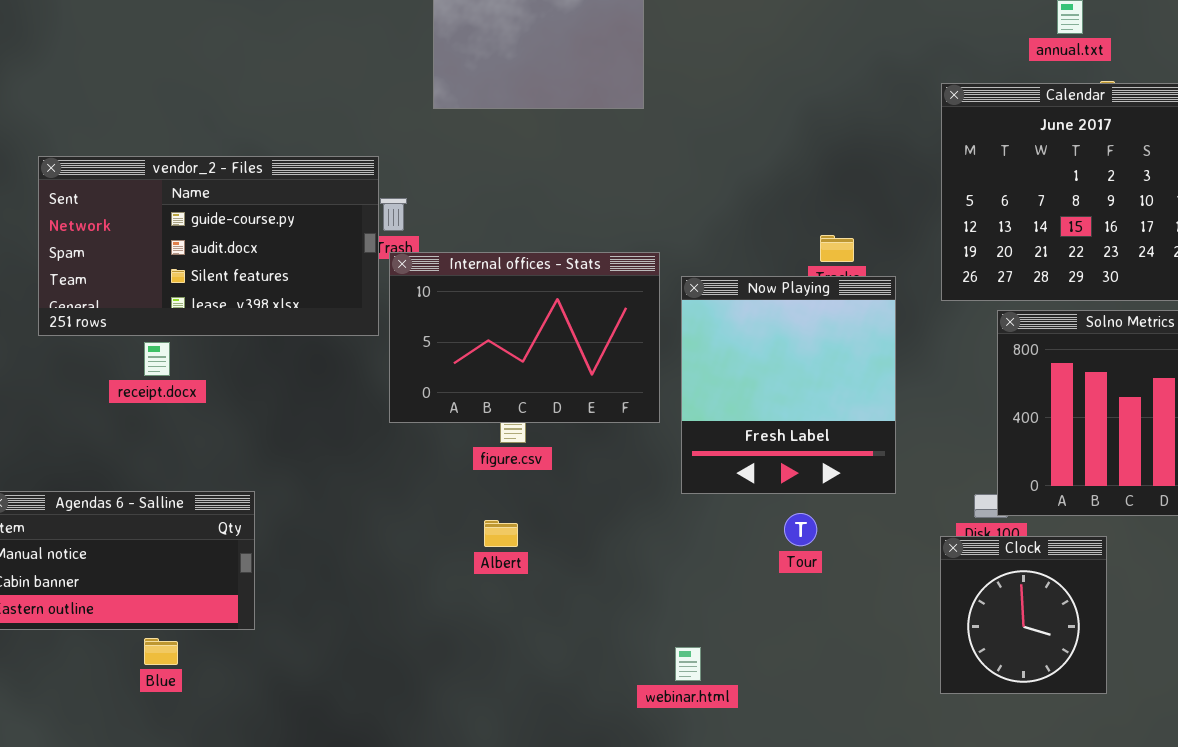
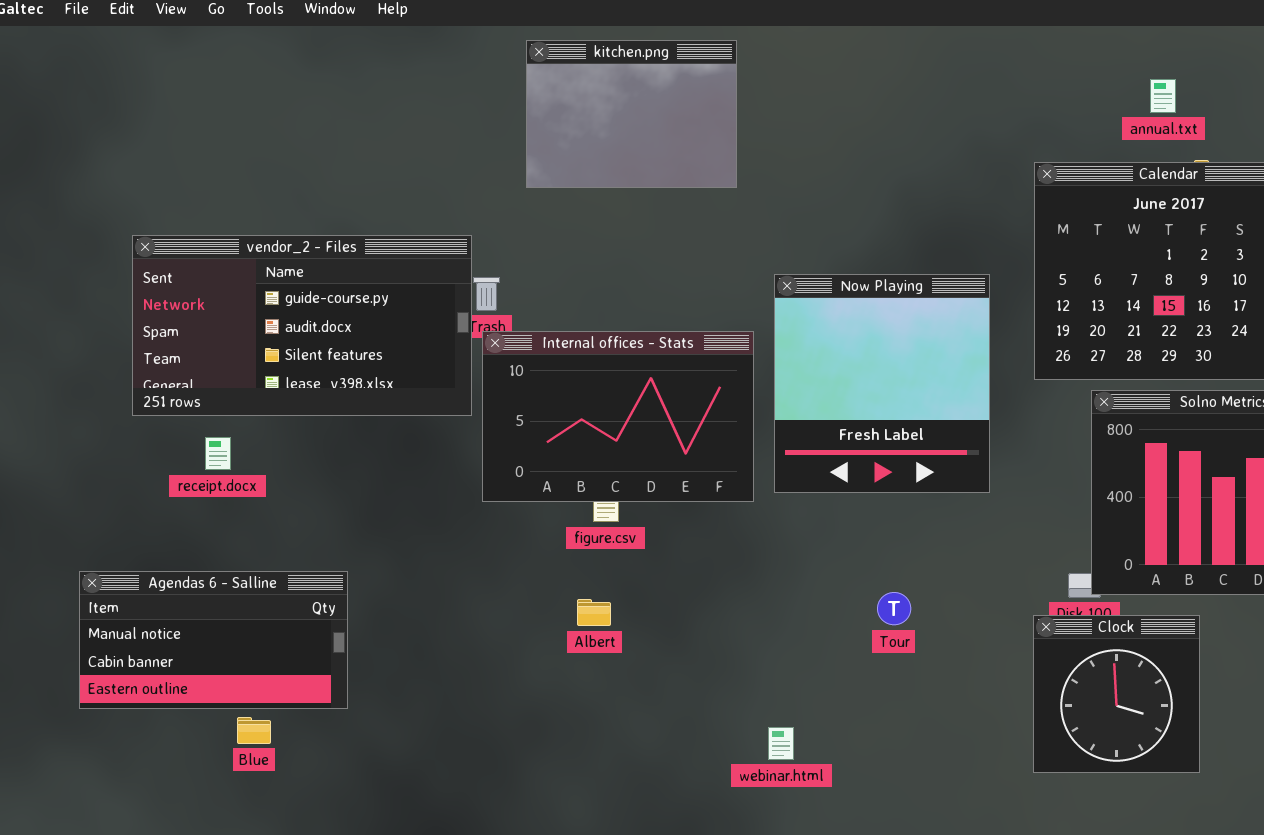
Now Playing: [681,276,896,494] -> [774,274,990,493], moved
receipt.docx: [144,342,170,376] -> [205,437,231,470], moved

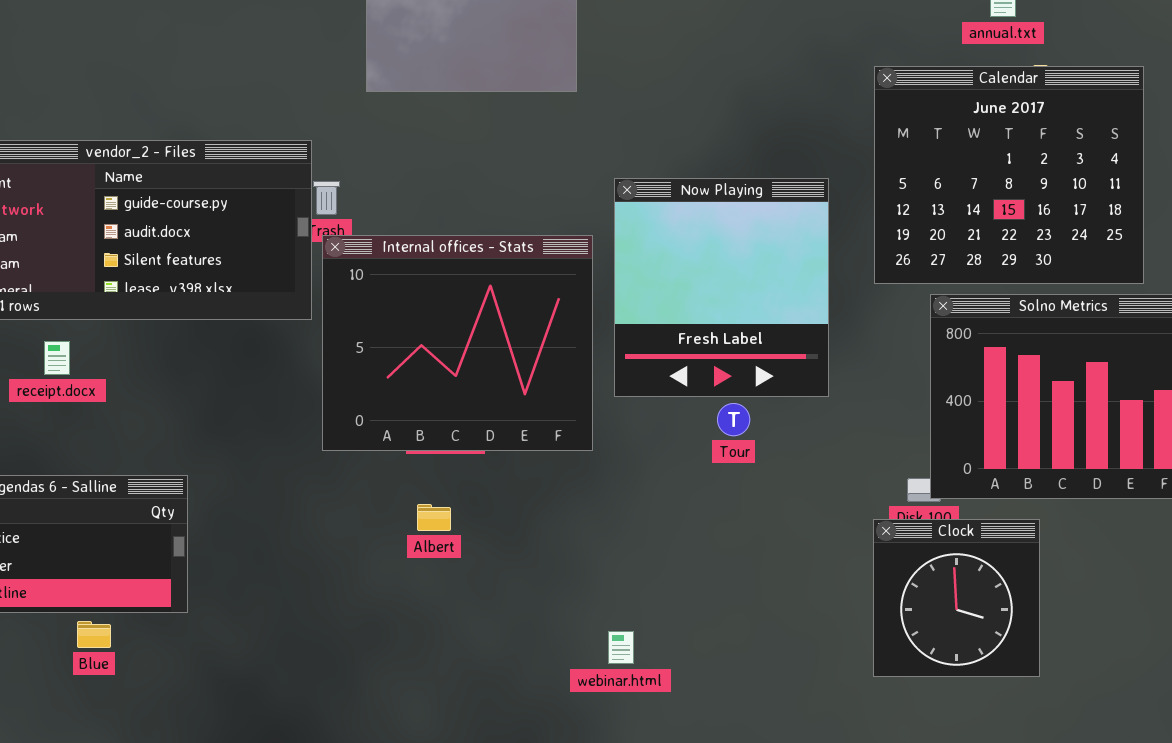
Internal offices - Stats: [482,331,754,502] -> [322,235,593,451], resized
Tour: [877,592,911,625] -> [717,403,750,436], moved

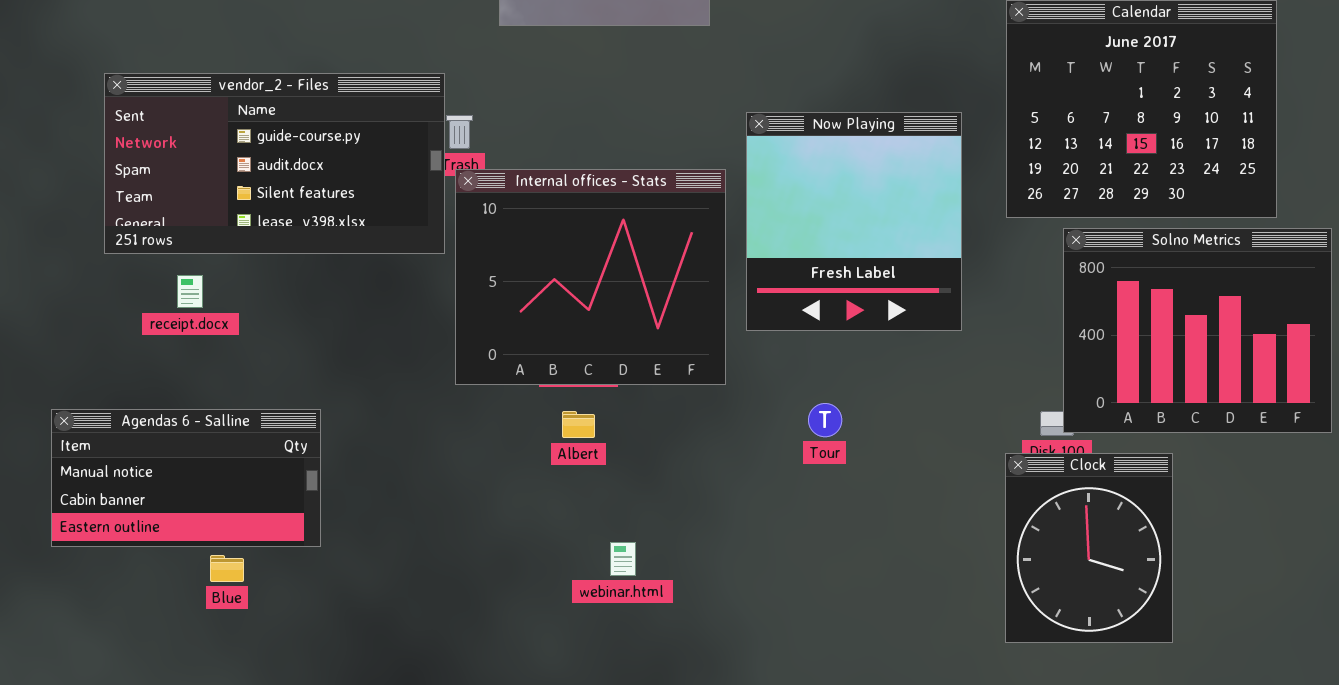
Tour: [717,403,750,436] -> [808,403,842,437], moved
Albert: [417,504,451,531] -> [562,411,595,438], moved
Clock: [873,519,1040,677] -> [1005,453,1173,643], resized
webinar.html: [608,631,634,664] -> [610,542,636,576], moved

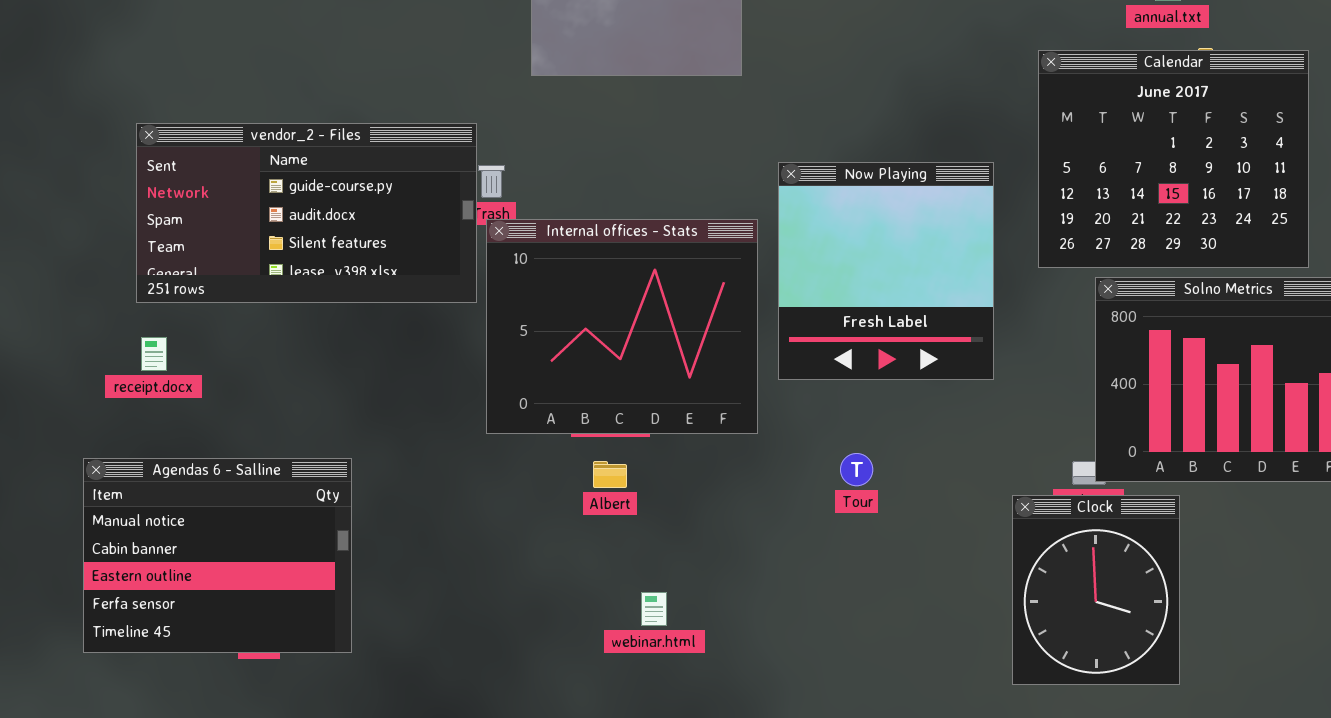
receipt.docx: [177,275,203,308] -> [141,337,167,371], moved
Agendas 6 - Salline: [51,409,321,547] -> [83,458,352,653], resized
Clock: [1005,453,1173,643] -> [1012,495,1180,685], moved

